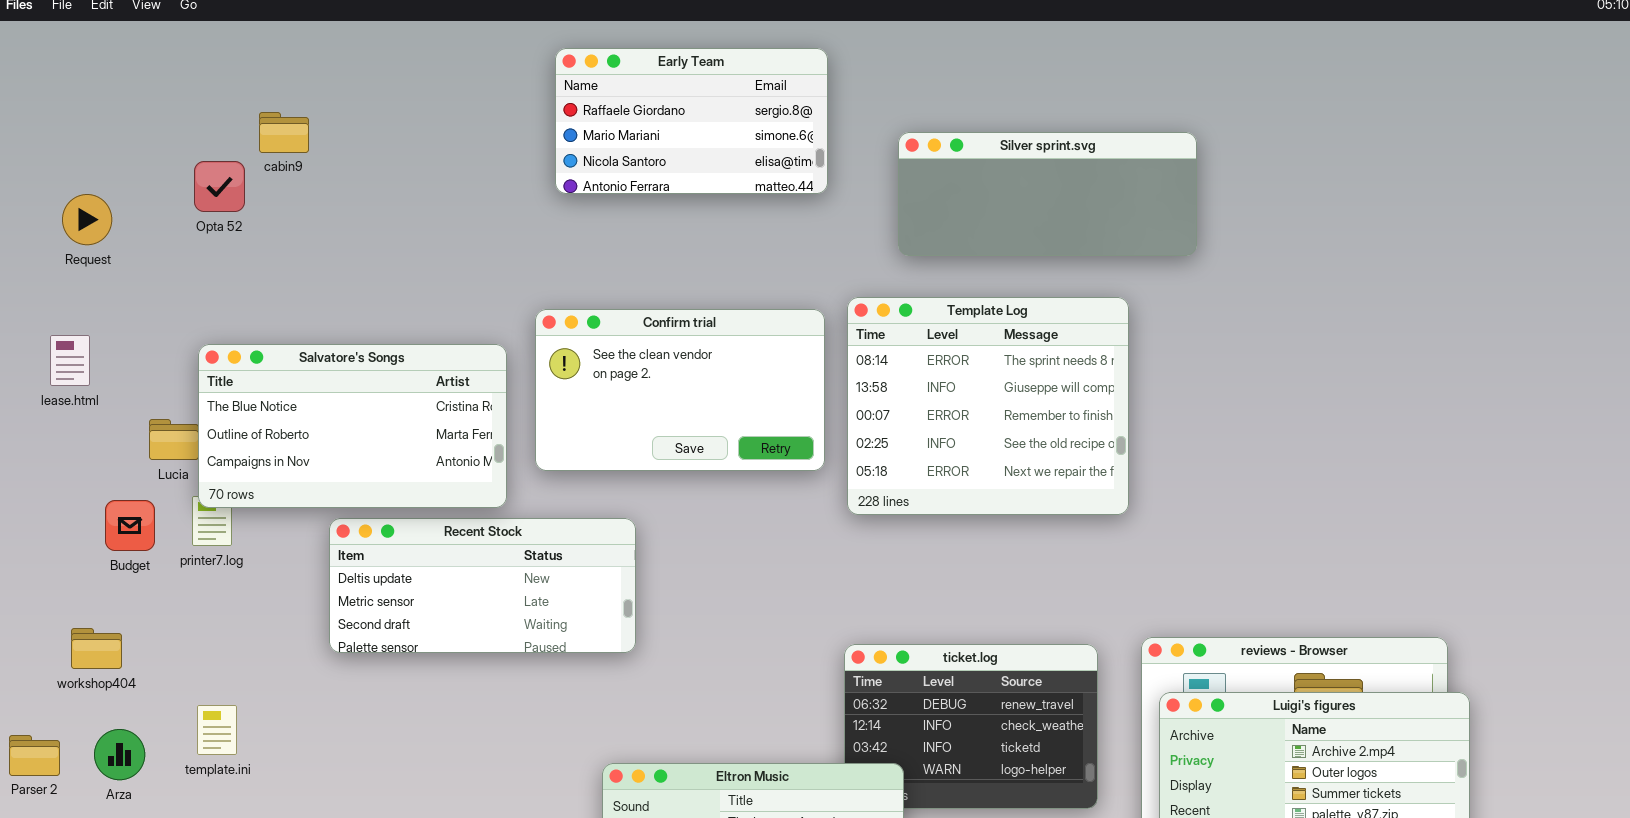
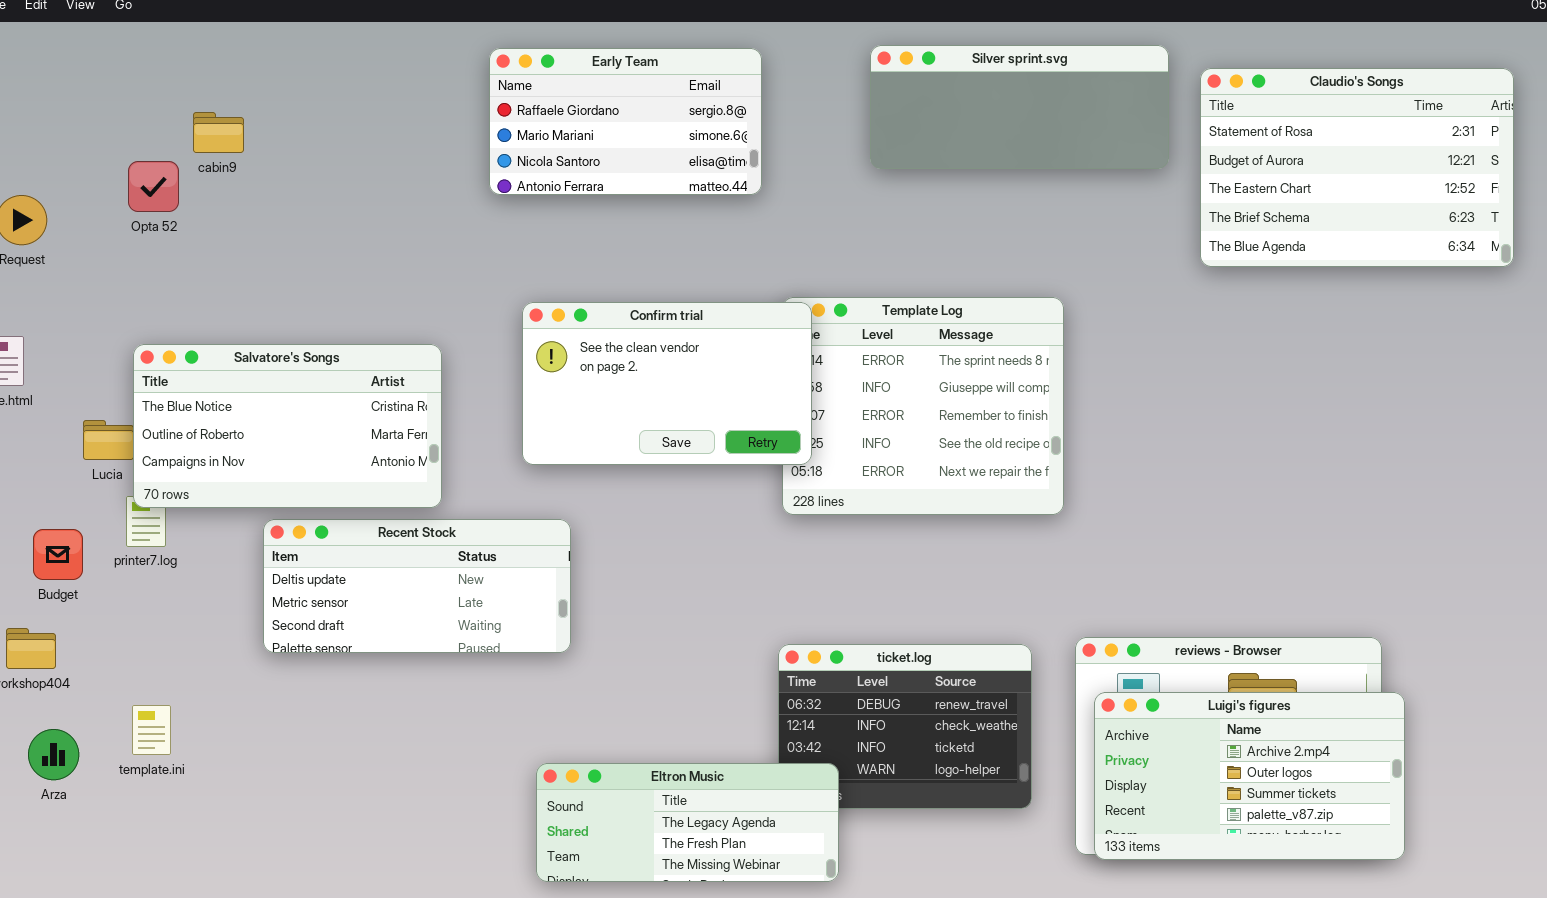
Claudio's Songs: none -> [1200,68,1514,267], opened
Silver sprint.svg: [898,132,1197,256] -> [870,45,1169,169], moved
Confirm trial: [535,309,825,471] -> [522,302,812,465], moved
Budget: [105,500,155,551] -> [33,529,83,580], moved

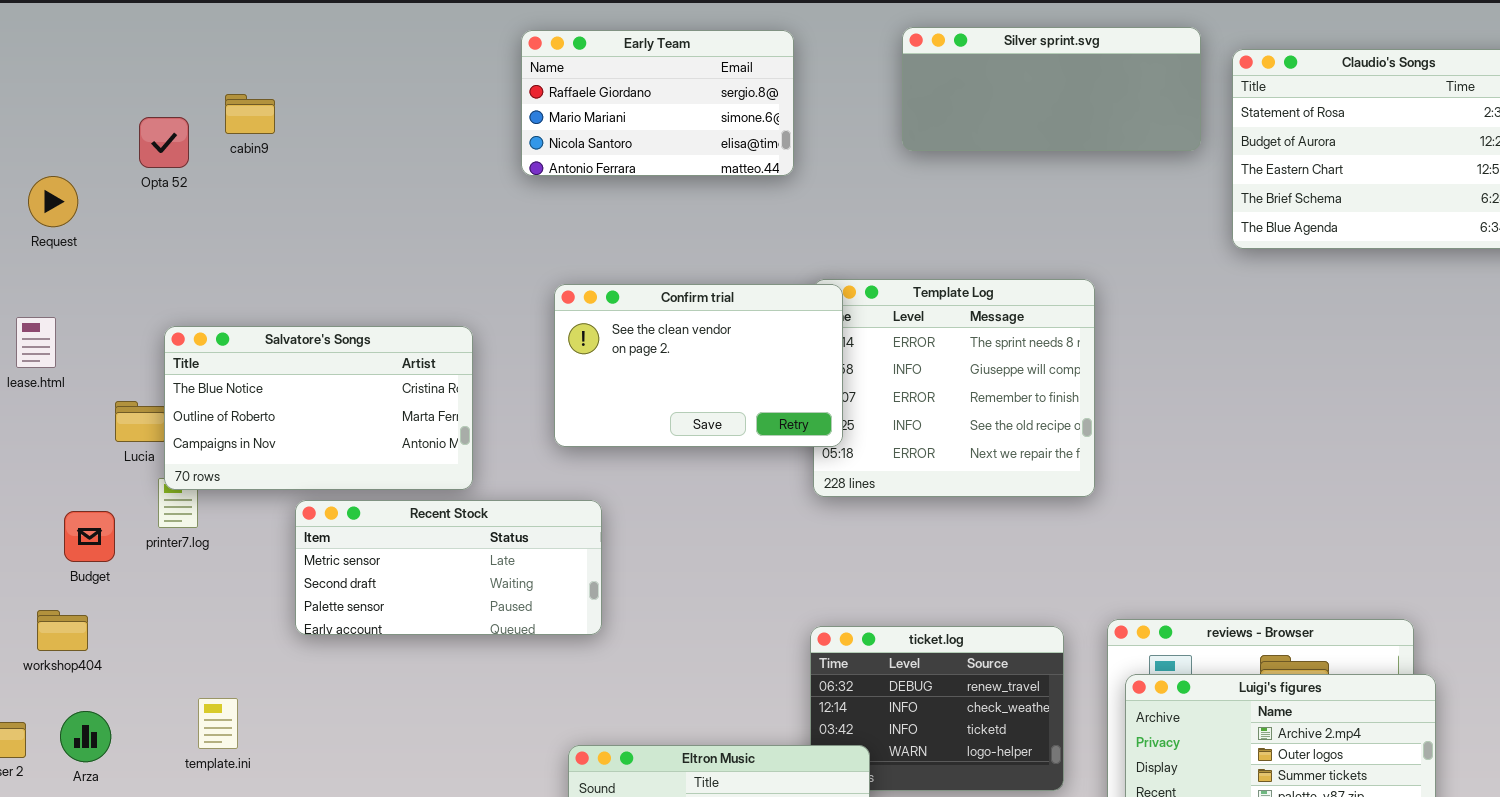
Opta 52: [128,161,179,212] -> [139,117,189,168], moved
Recent Stock: [263,519,571,653] -> [295,500,602,635], scrolled down 1 row
template.ini: [132,705,171,755] -> [198,698,238,749], moved

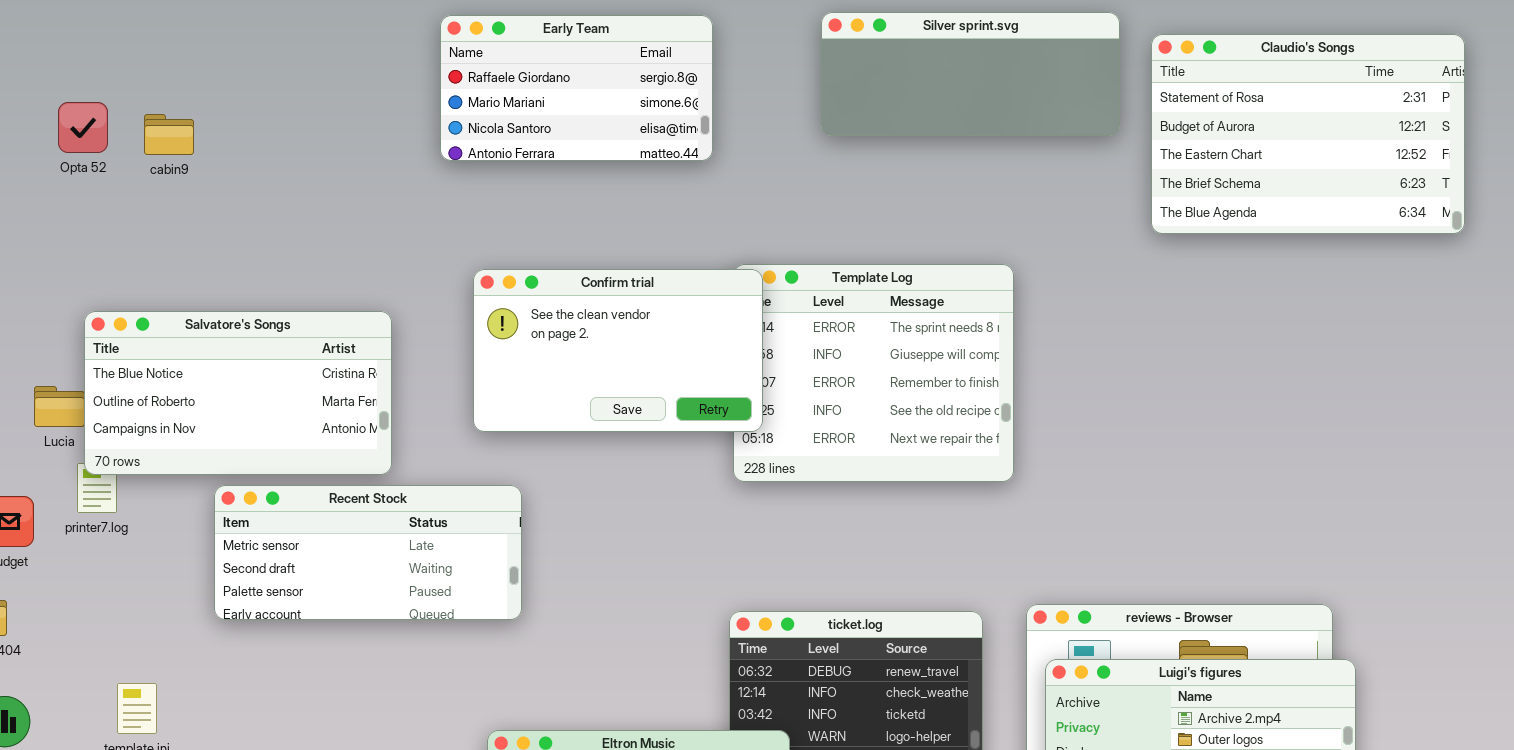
cabin9: [225,94,275,134] -> [144,114,194,155], moved

